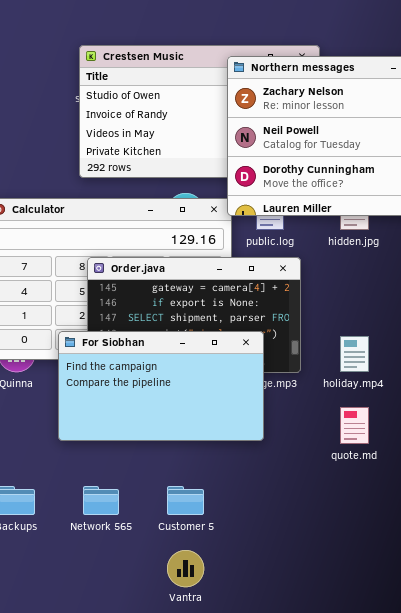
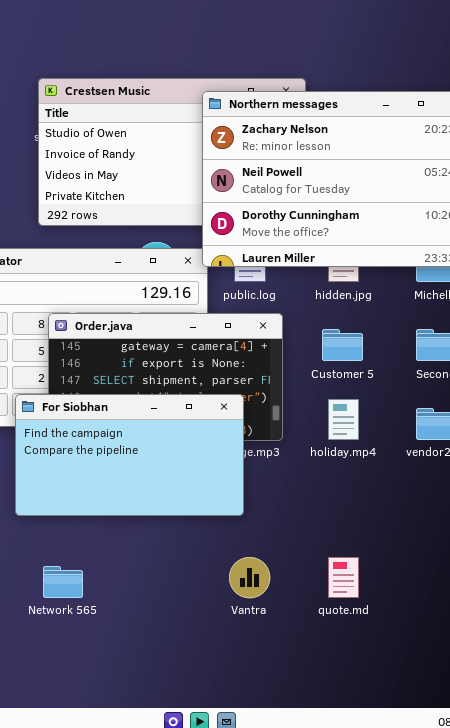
quote.md: [340,407,369,444] -> [328,557,359,598], moved
Customer 5: [167,486,204,515] -> [322,329,363,361], moved
Vantra: [167,550,204,587] -> [229,557,270,598], moved

